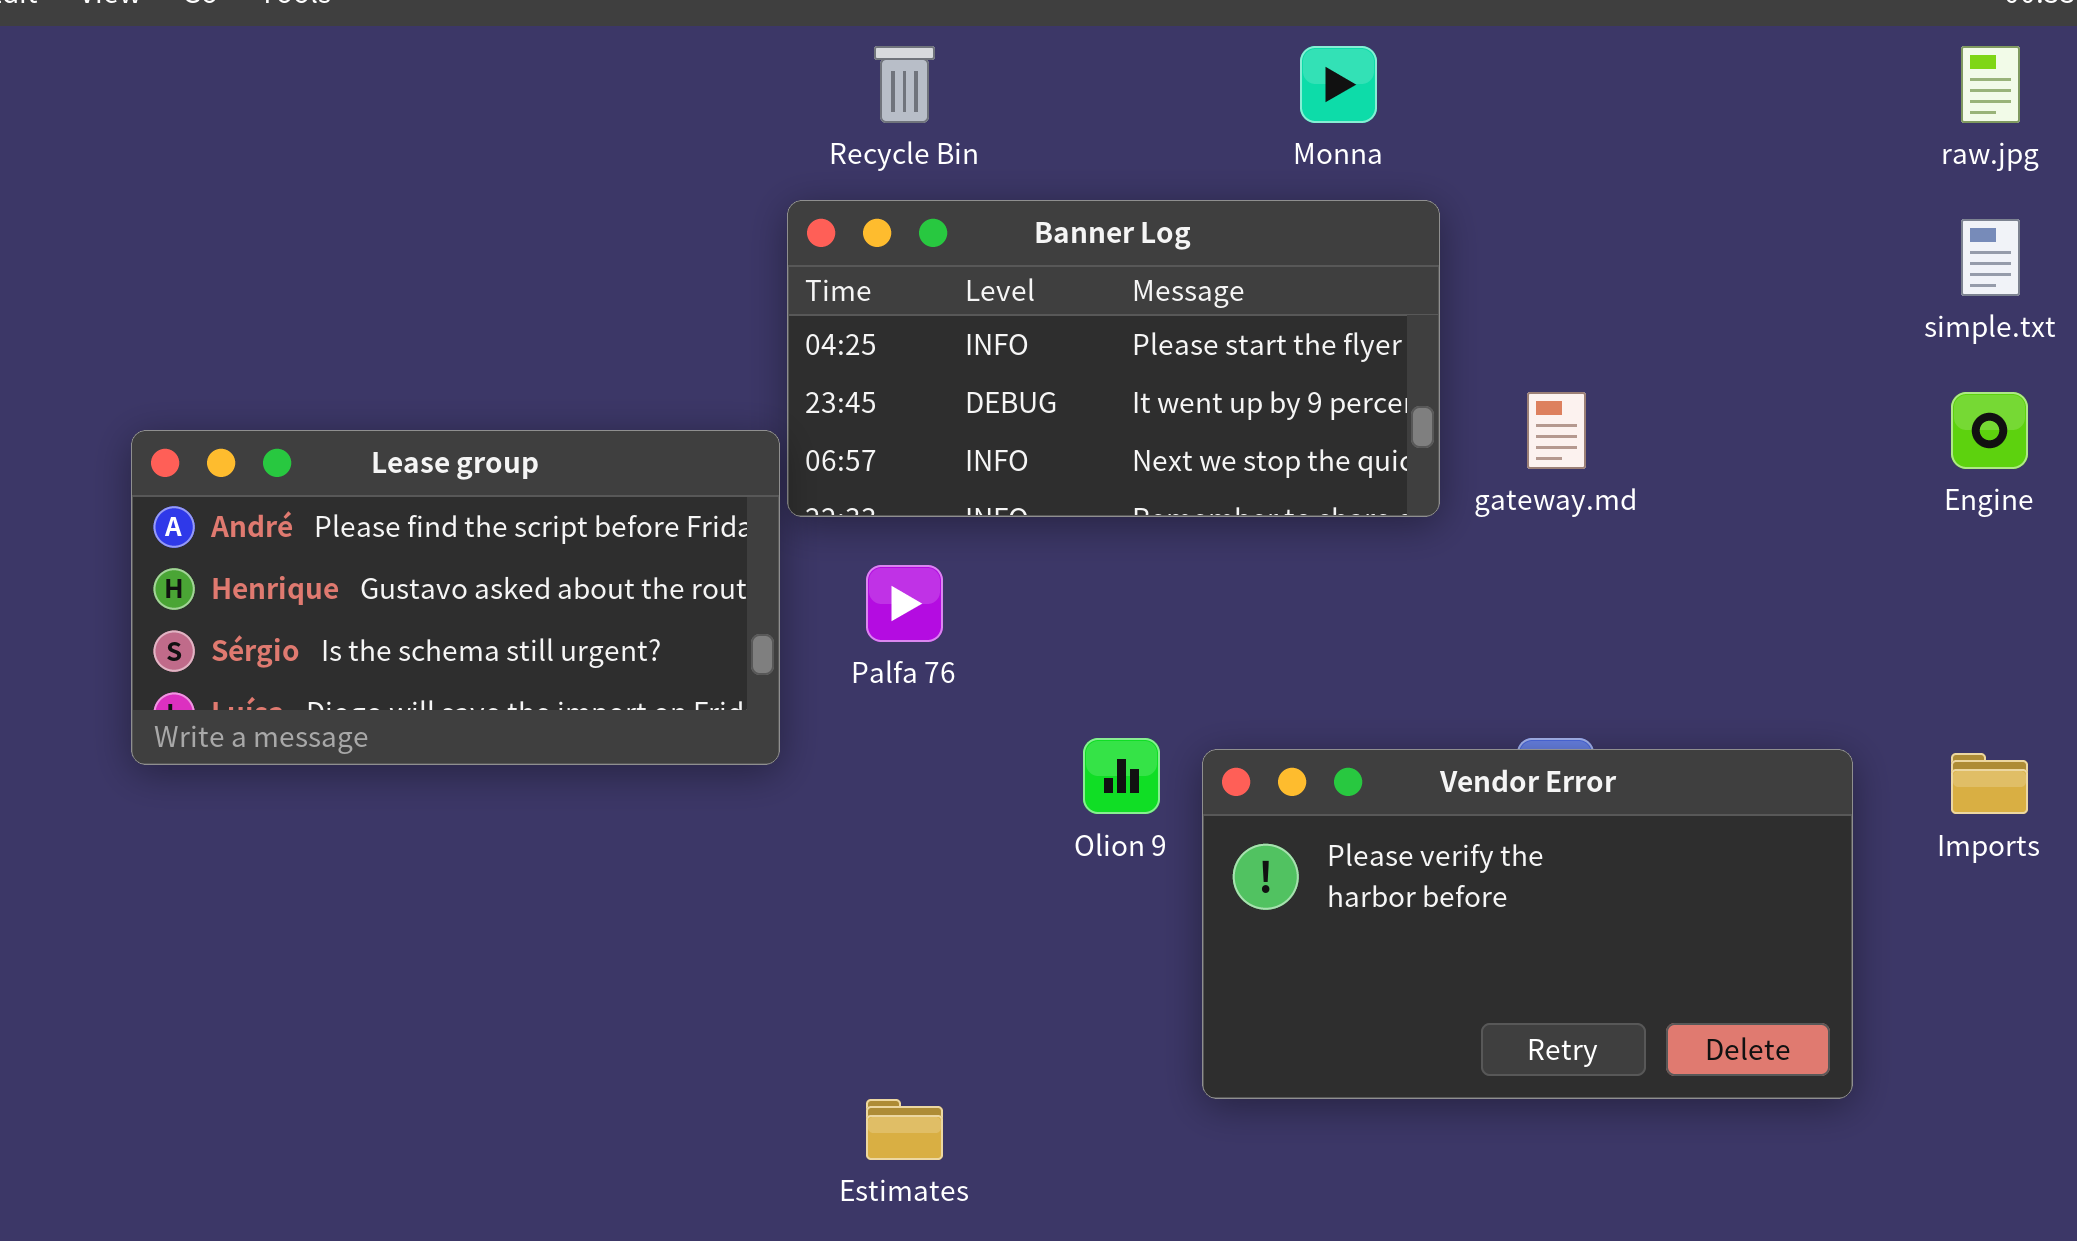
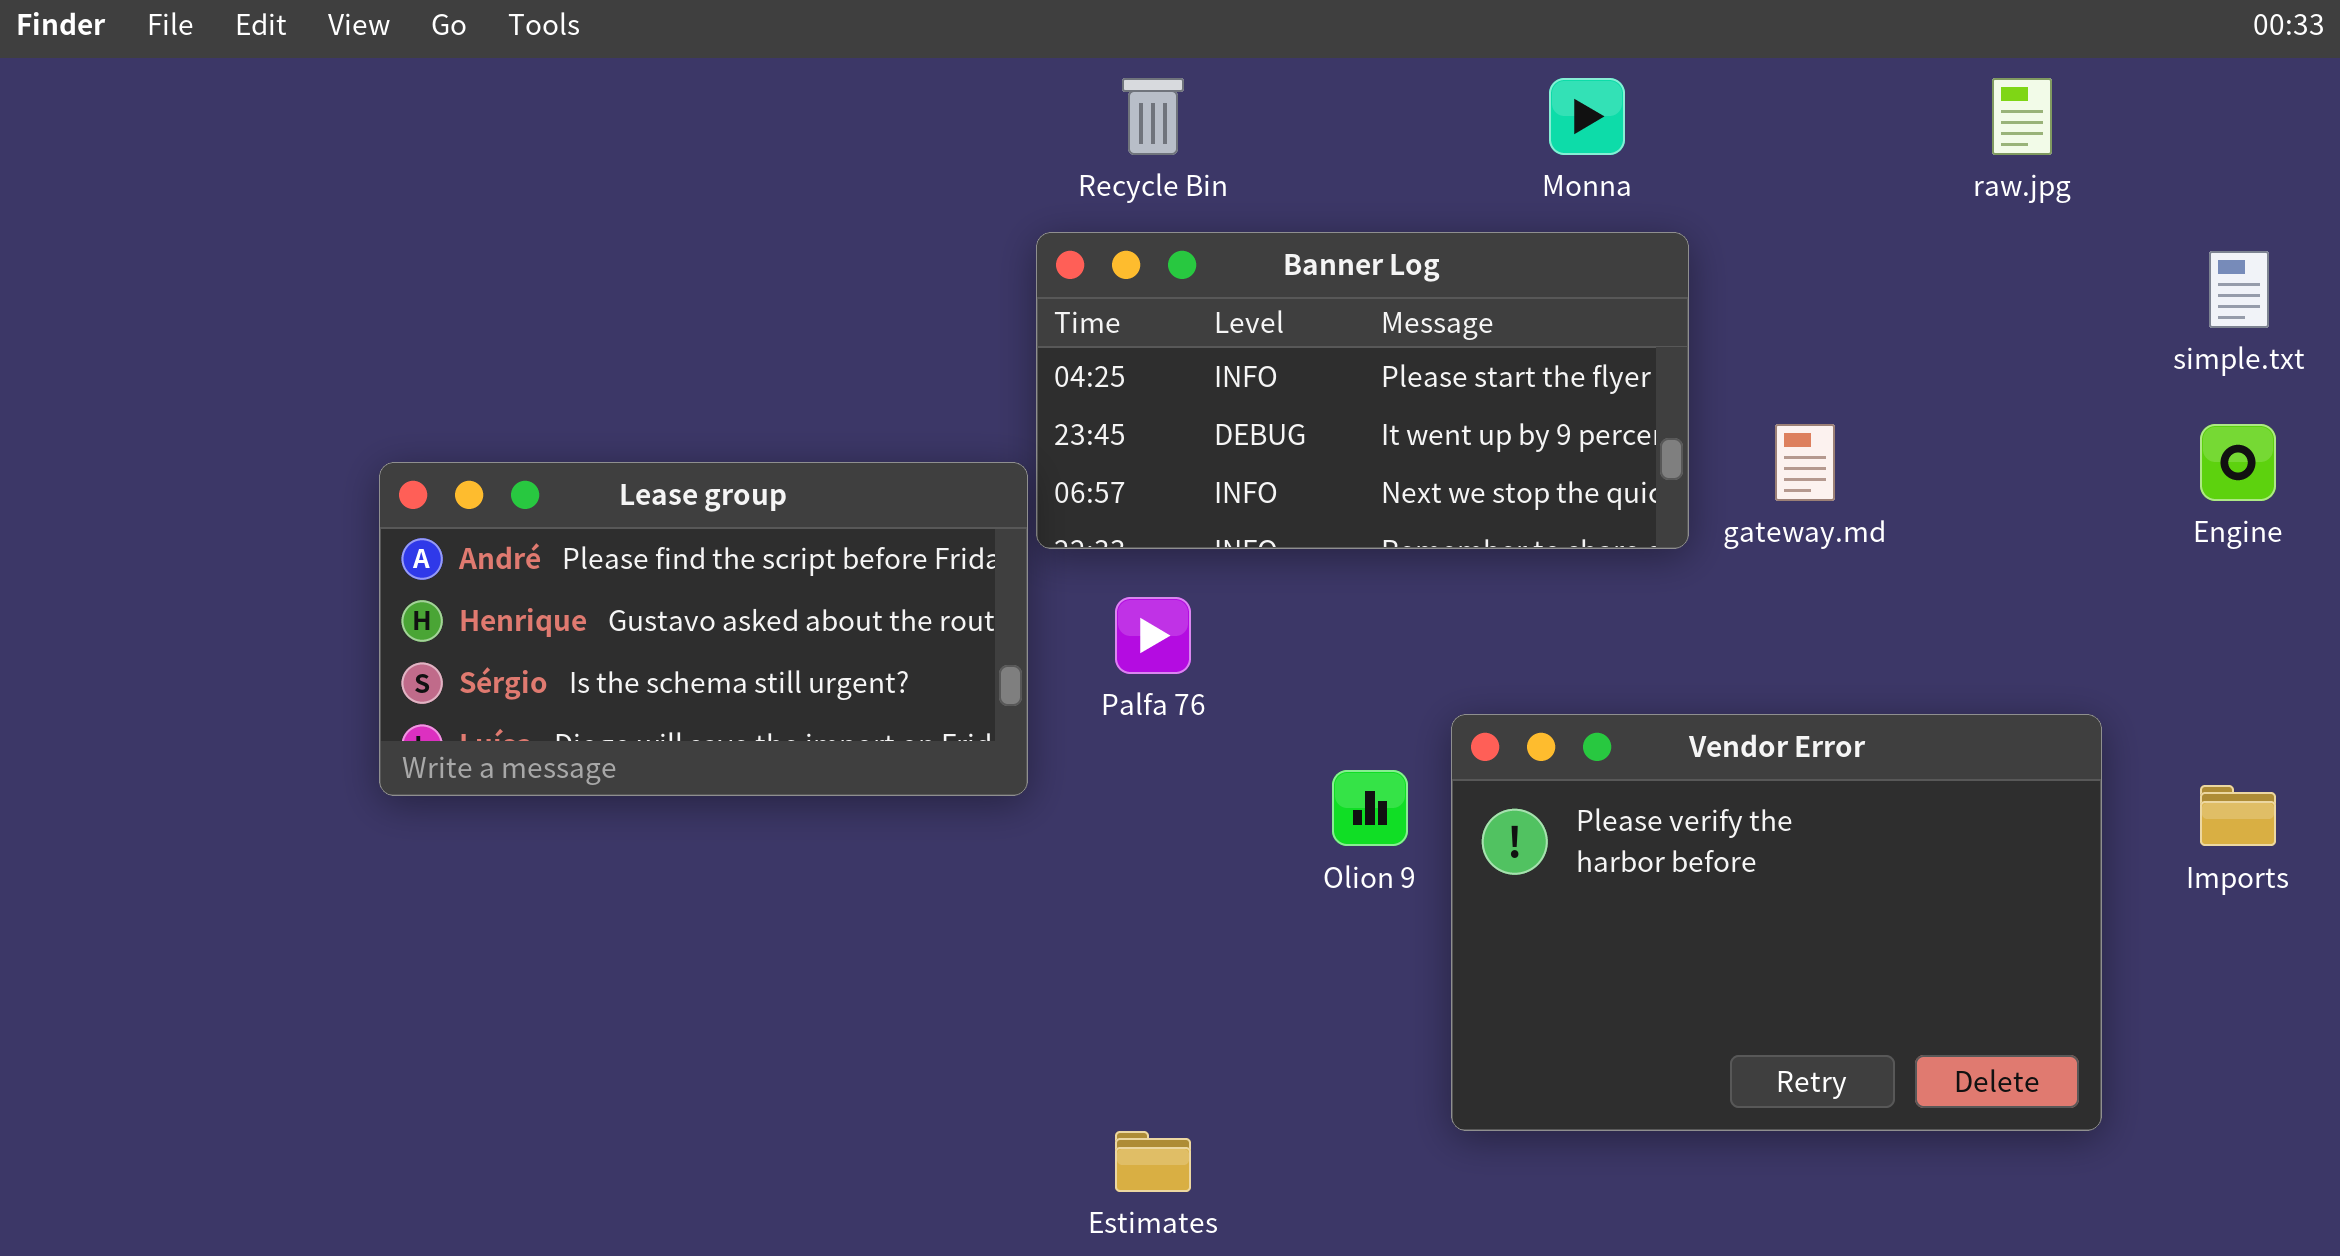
raw.jpg: [1961,46,2020,123] -> [1992,78,2052,155], moved
Vendor Error: [1202,749,1853,1099] -> [1451,714,2102,1131], resized

